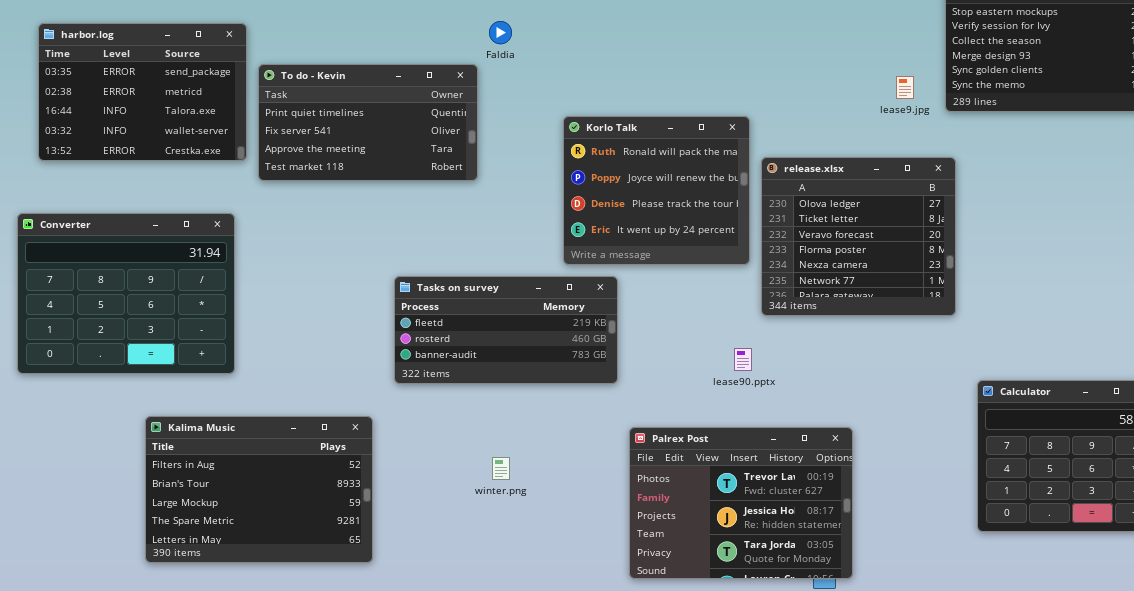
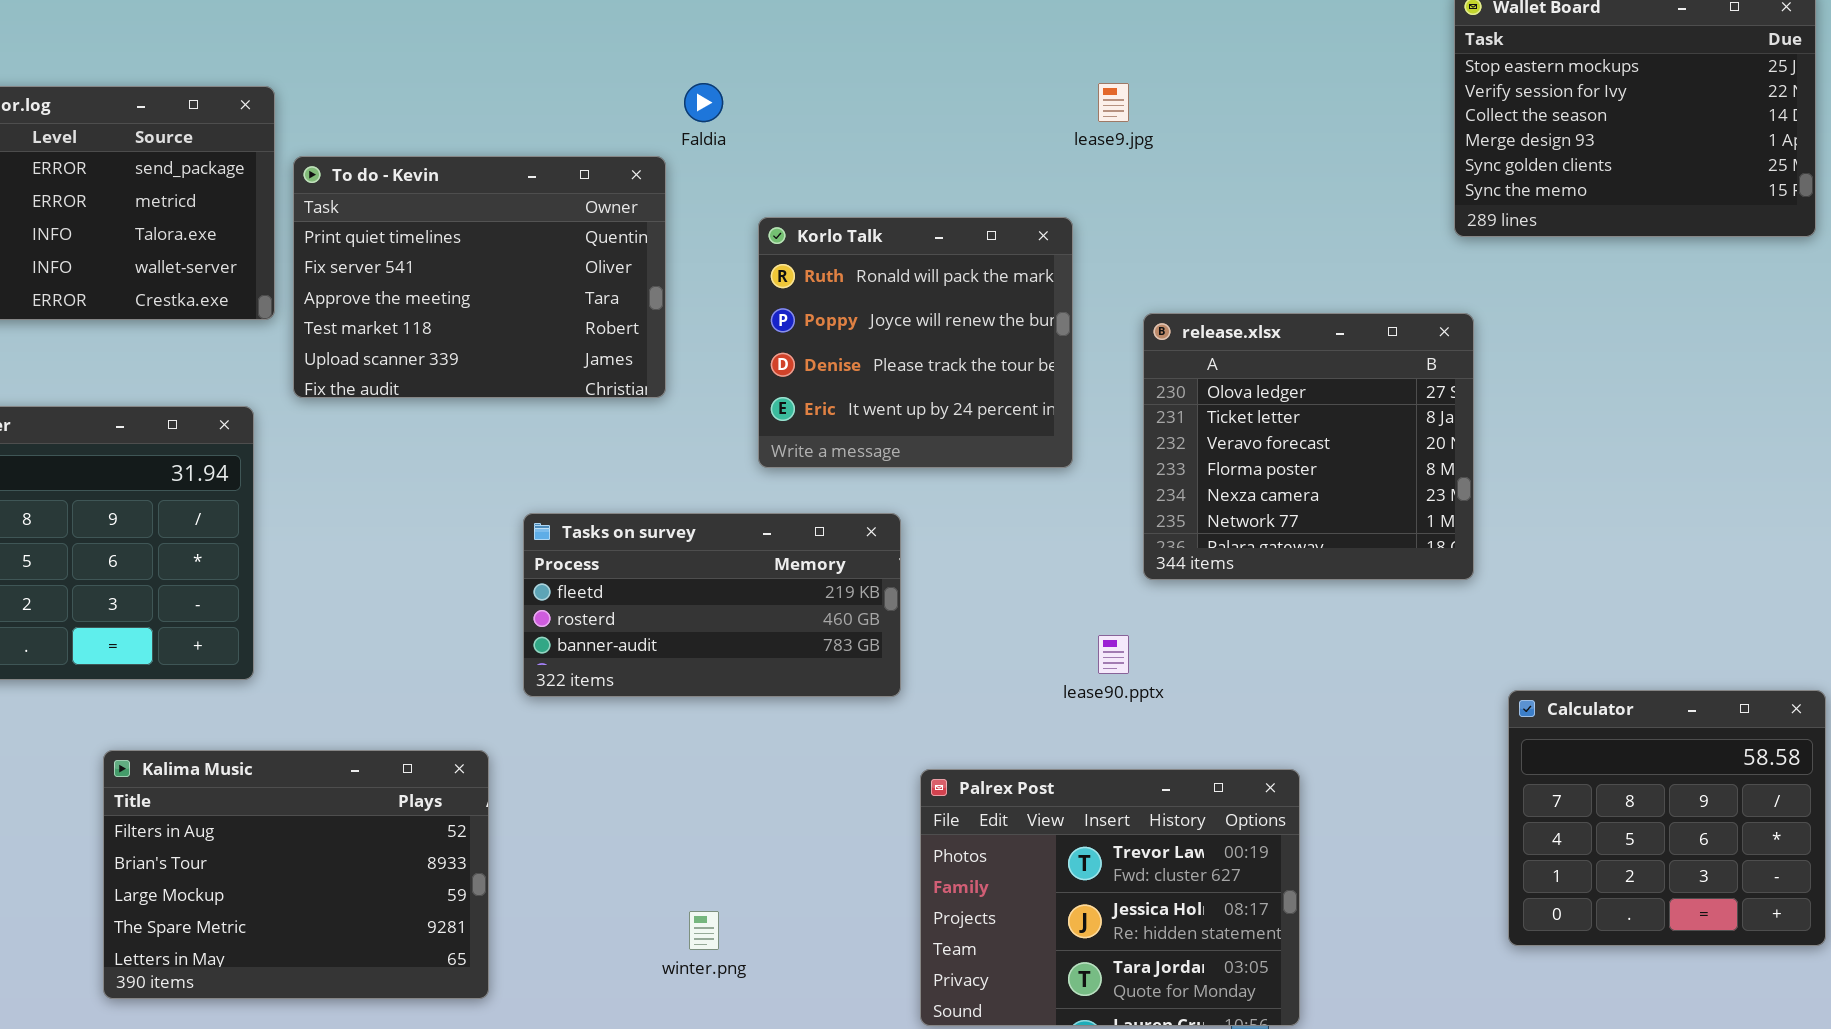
To do - Kevin: [258,64,478,181] -> [293,156,666,398], resized
lease9.jpg: [896,76,914,99] -> [1098,83,1129,122], moved
Korlo Talk: [563,116,750,265] -> [758,217,1073,468], moved
winter.png: [492,457,510,480] -> [689,911,719,950], moved

